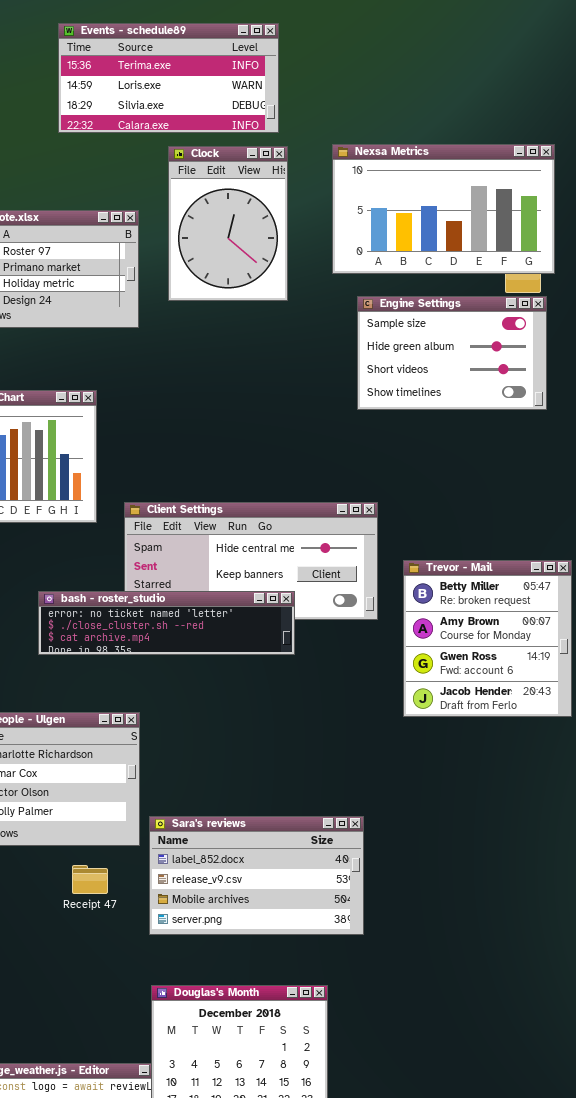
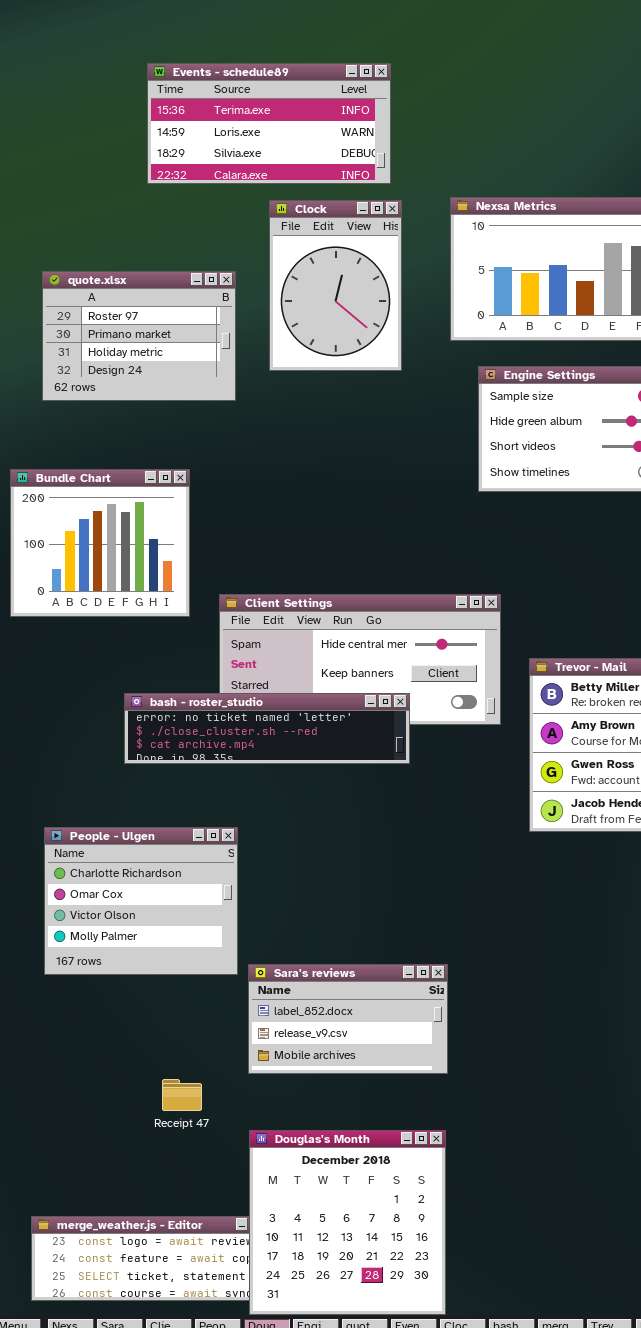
Sara's reviews: [149,816,364,935] -> [248,964,448,1074], resized
Receipt 47: [72,865,108,894] -> [162,1079,202,1111], moved

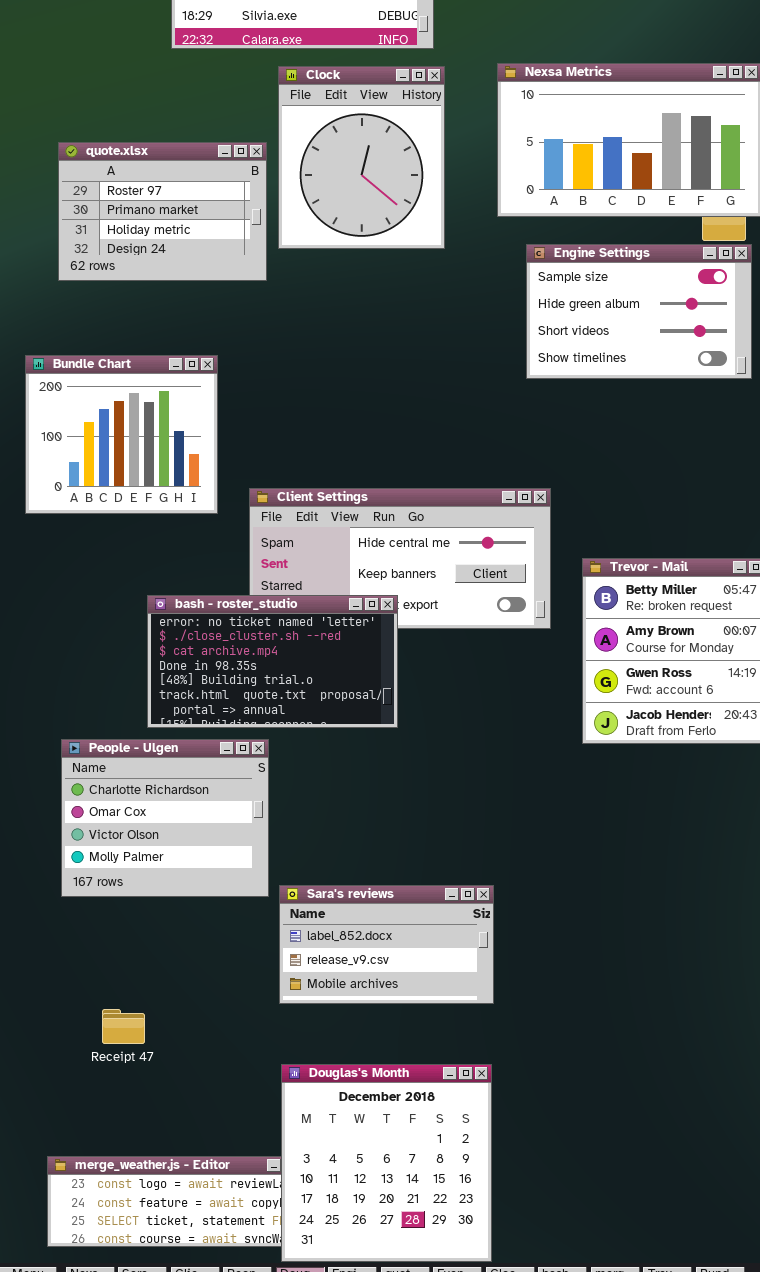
Clock: [269,200,402,371] -> [278,66,445,249], resized
bash - roster_studio: [124,693,410,764] -> [147,595,398,728], resized
Receipt 47: [162,1079,202,1111] -> [102,1009,145,1044], moved

